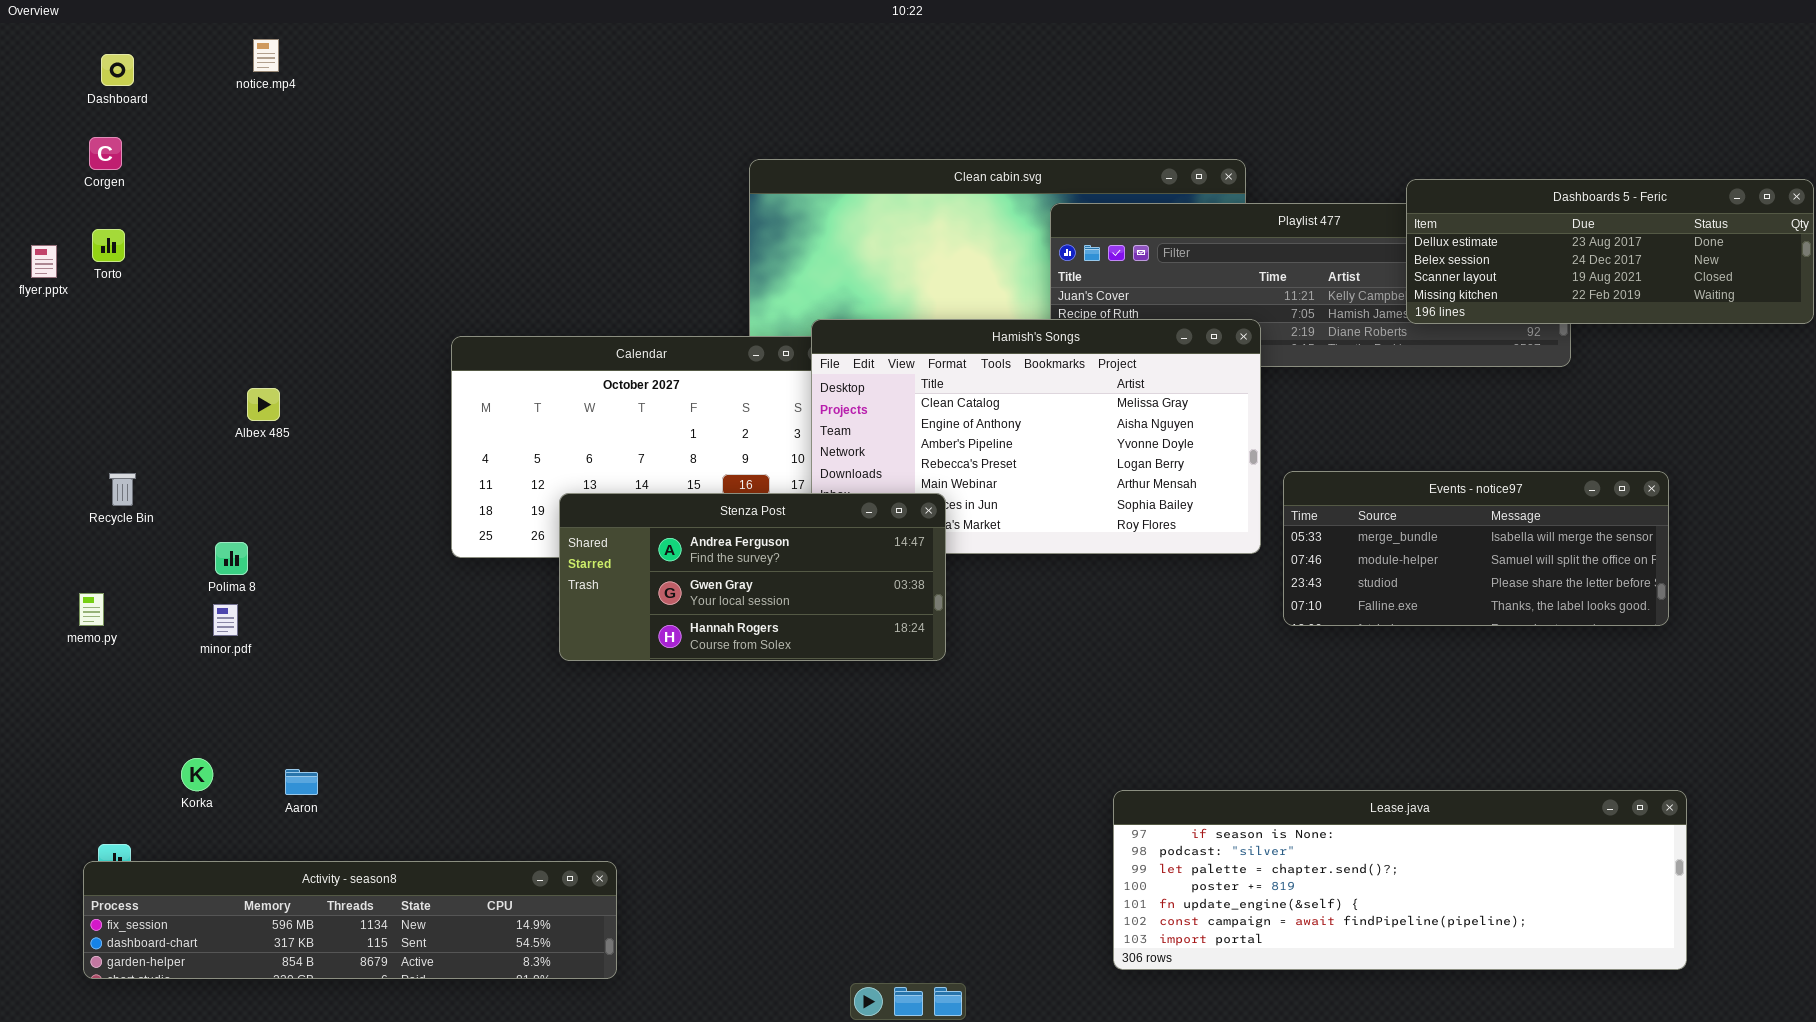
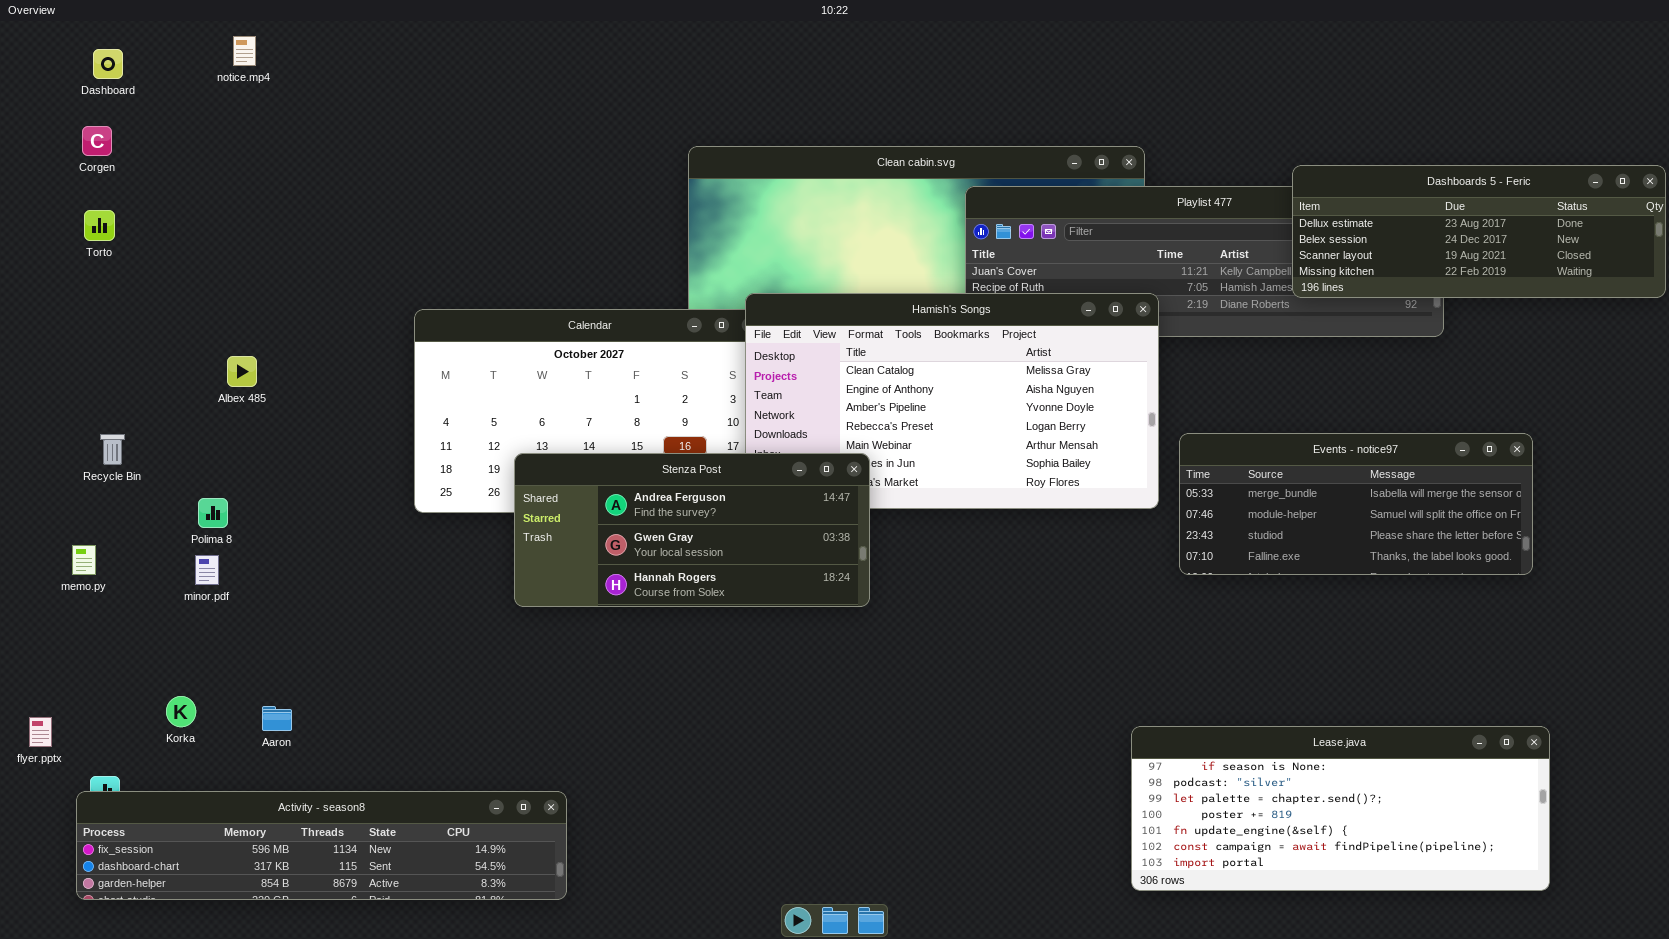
flyer.pptx: [31,245,57,278] -> [29,717,52,747], moved
Lease.java: [1113,790,1687,970] -> [1131,726,1550,891], resized

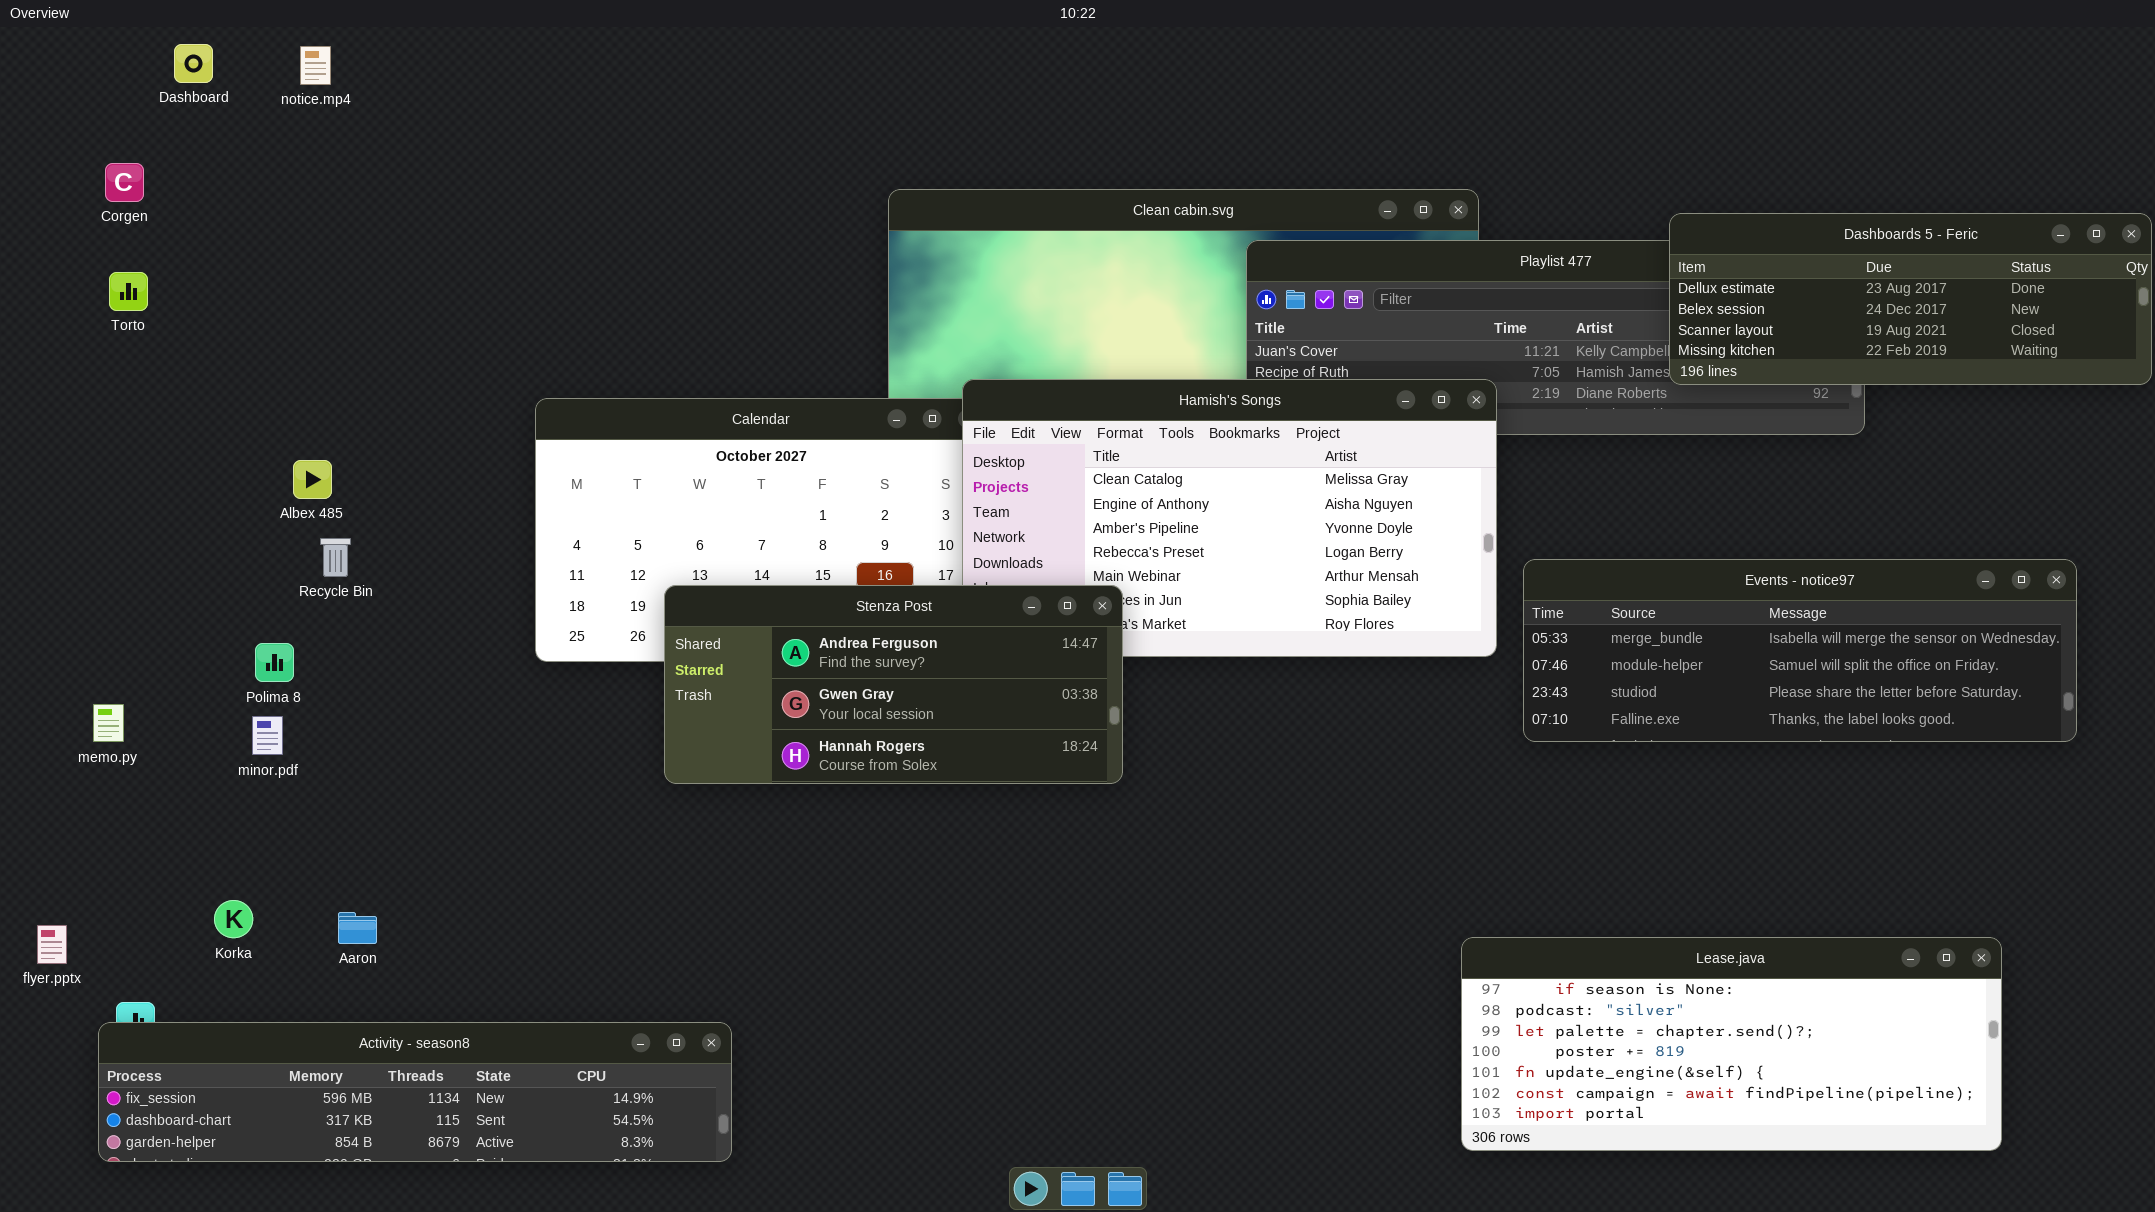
Dashboard: [93,49,123,79] -> [174,44,213,83], moved
Events - notice97: [1179,433,1533,575] -> [1523,559,2077,742], resized
Recycle Bin: [100,434,125,465] -> [320,538,351,577], moved

